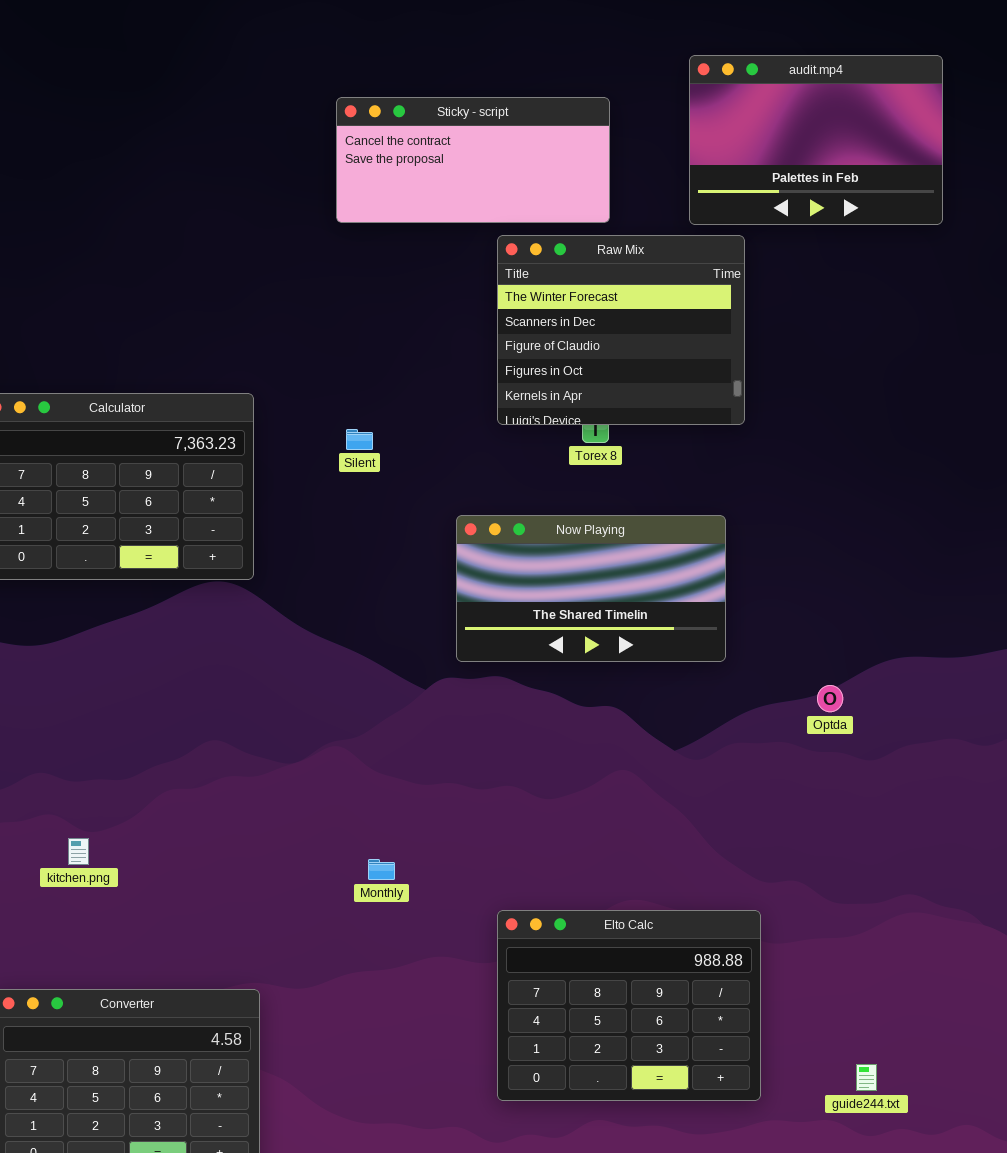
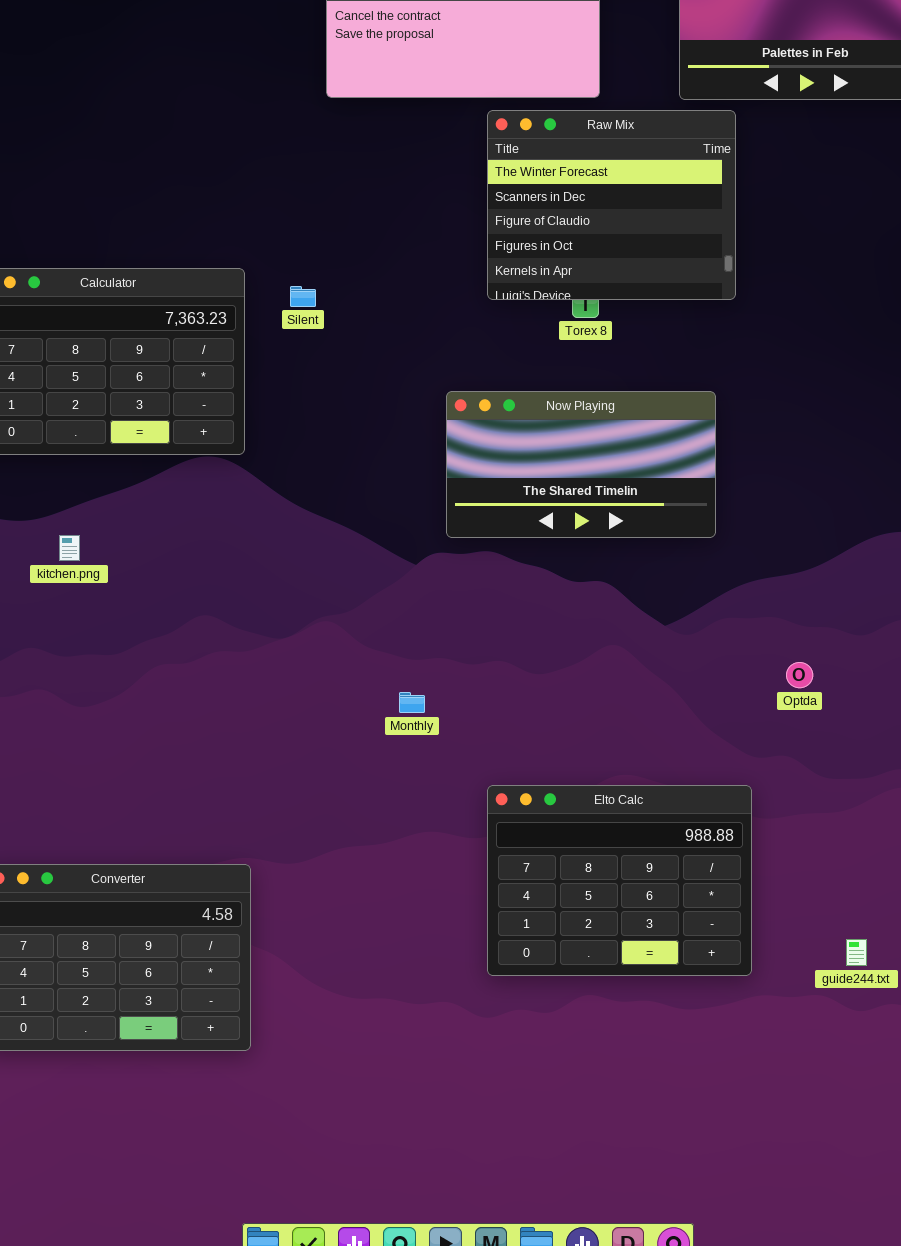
Silent: [346,429,373,450] -> [290,286,316,307], moved
Optda: [817,685,843,712] -> [786,662,813,688], moved
kitchen.png: [68,838,89,865] -> [59,535,80,561], moved
Monthly: [368,859,395,880] -> [399,692,425,713], moved

